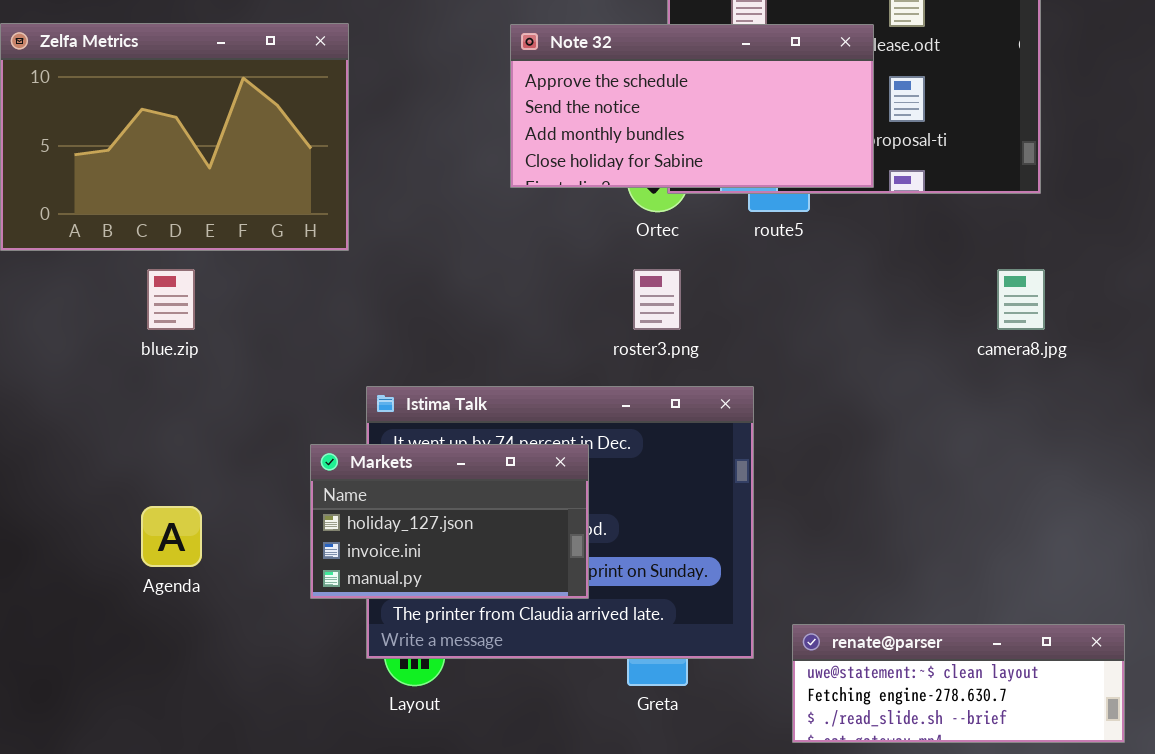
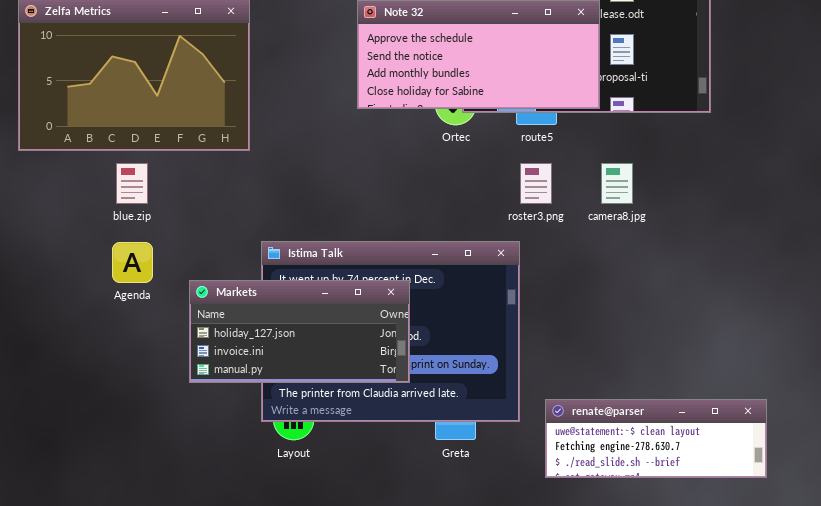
roster3.png: [633,269,681,330] -> [520,163,552,204], moved
camera8.jpg: [997,269,1045,330] -> [601,163,633,204], moved
Markets: [310,444,589,599] -> [189,280,410,383], resized
Agenda: [141,506,202,567] -> [112,242,153,283], moved

